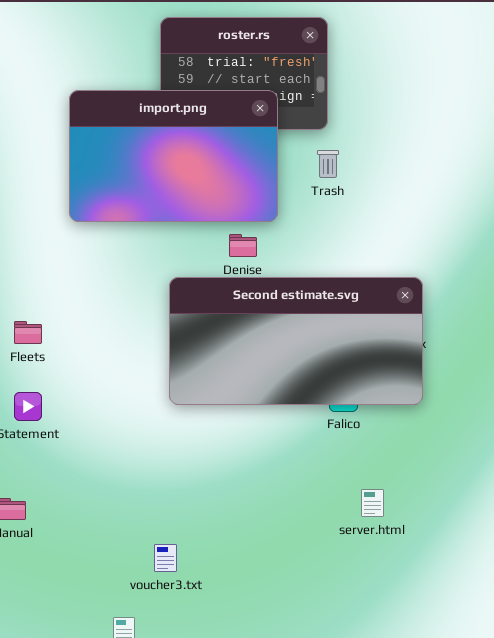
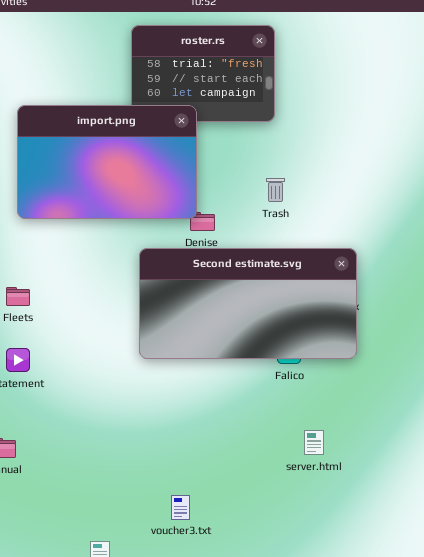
import.png: [69,90,278,222] -> [17,105,197,219], moved
Trash: [317,150,339,178] -> [266,178,285,202], moved
voucher3.txt: [154,544,177,572] -> [171,495,190,520], moved

